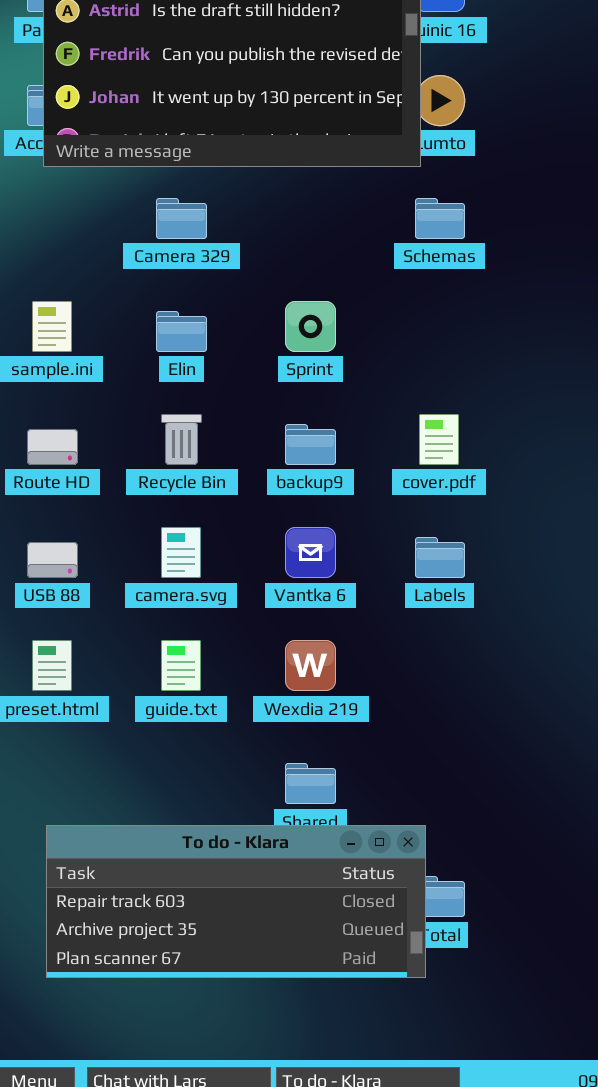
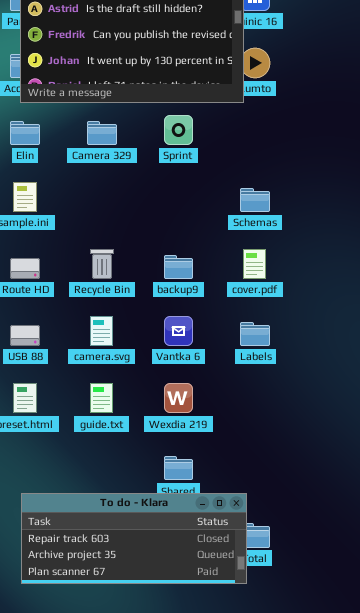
Schemas: [415,198,465,239] -> [240,188,270,212], moved
Sprint: [285,301,336,352] -> [164,115,193,145], moved
Elin: [156,311,207,352] -> [10,121,40,145], moved

